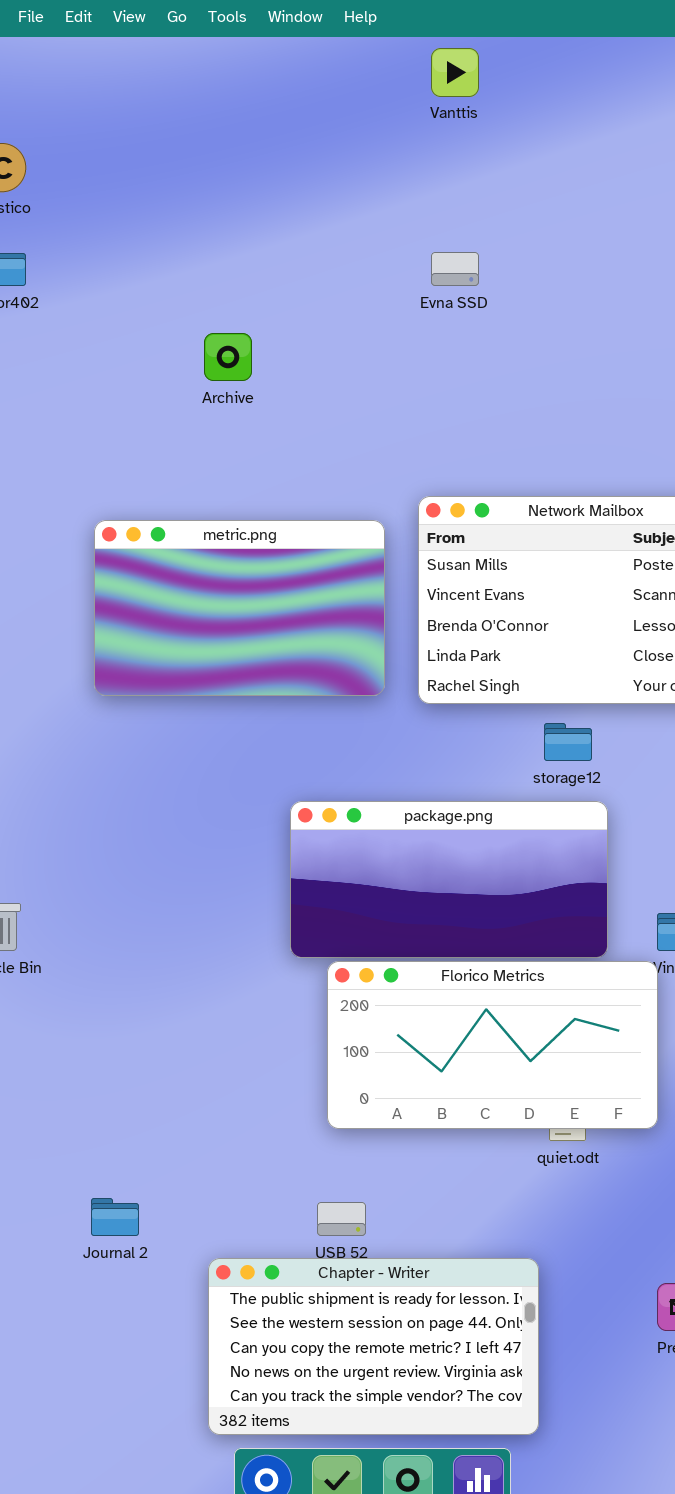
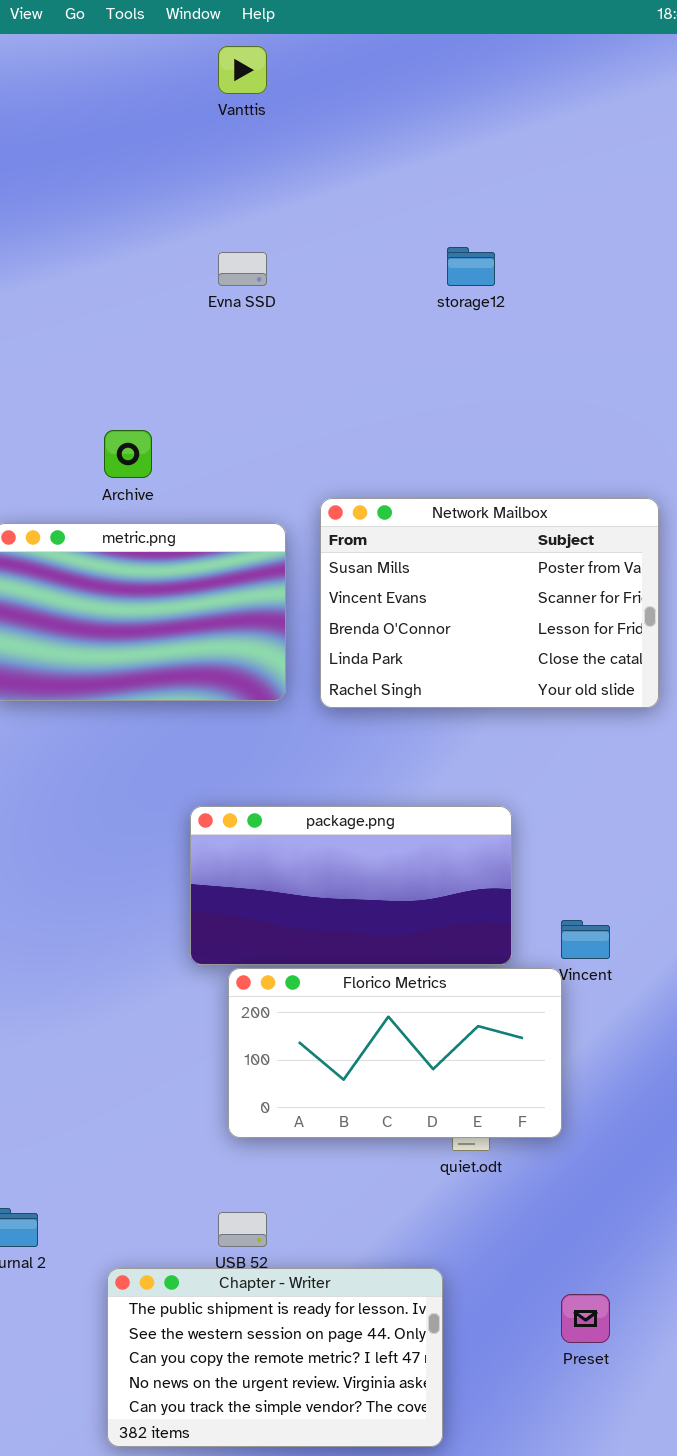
Vanttis: [431,48,479,97] -> [218,46,267,94], moved
Evna SSD: [431,252,479,286] -> [218,252,267,286], moved
Archive: [204,333,252,381] -> [104,430,152,478], moved
storage12: [544,723,592,761] -> [447,247,495,286], moved

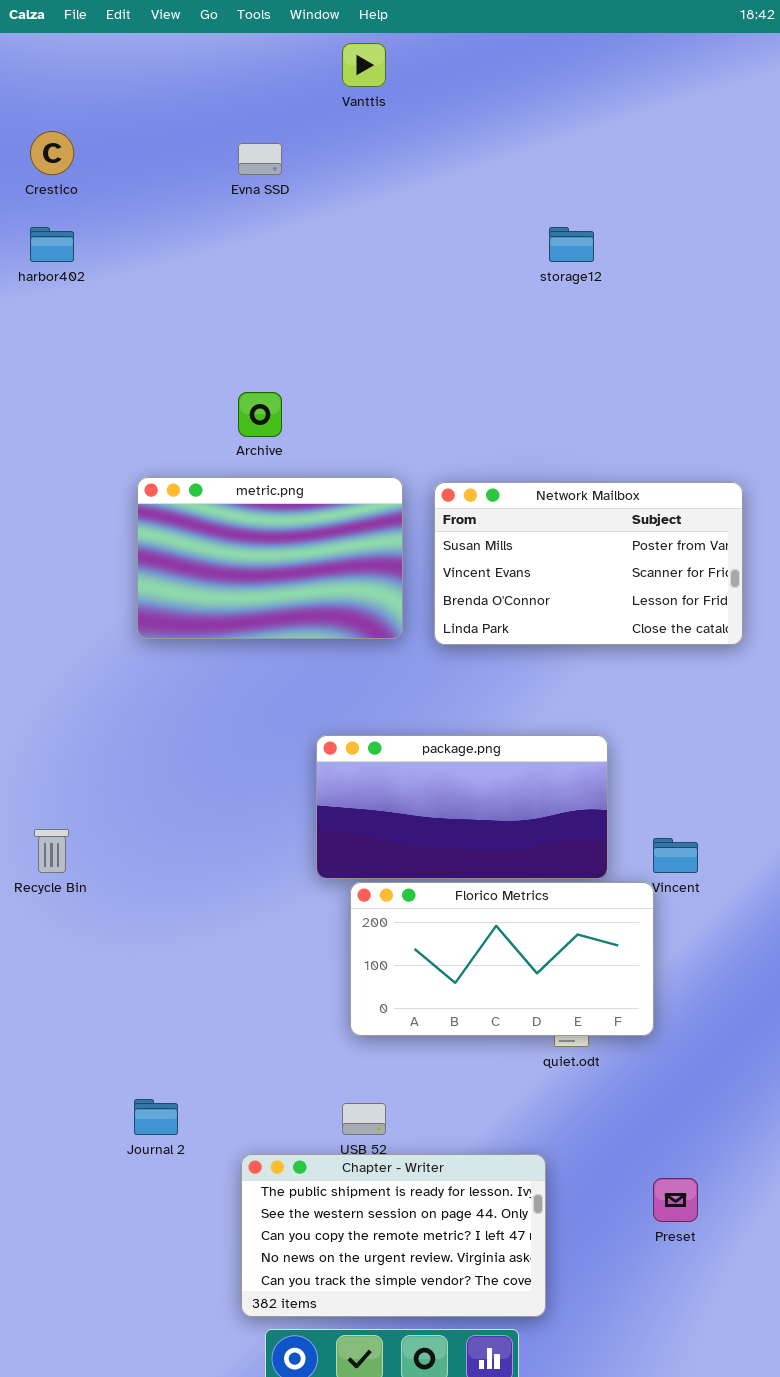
Evna SSD: [218,252,267,286] -> [238,143,282,175], moved
Network Mailbox: [320,498,659,708] -> [434,482,743,645], resized

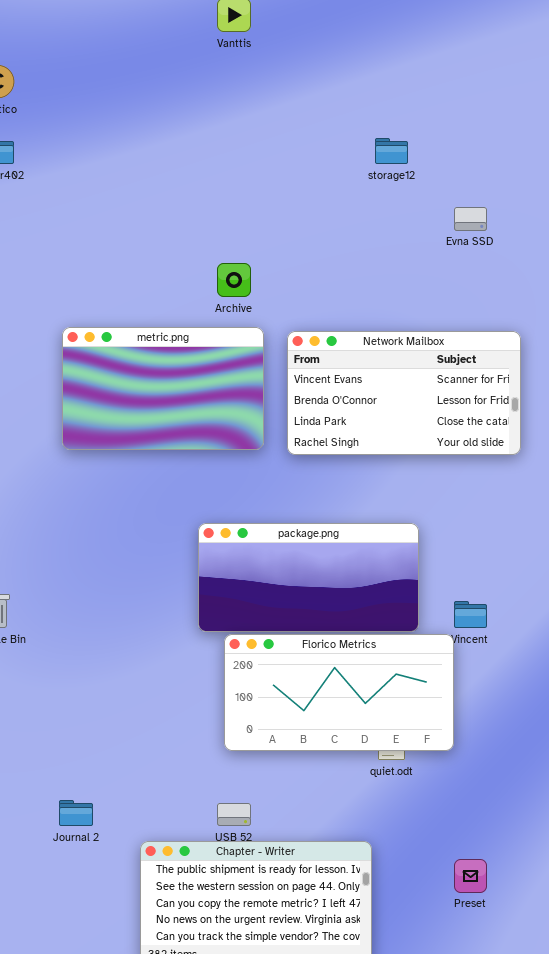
Evna SSD: [238,143,282,175] -> [454,207,487,231], moved
Archive: [238,392,282,437] -> [217,263,251,297], moved
Network Mailbox: [434,482,743,645] -> [287,331,521,455], scrolled down 1 row

